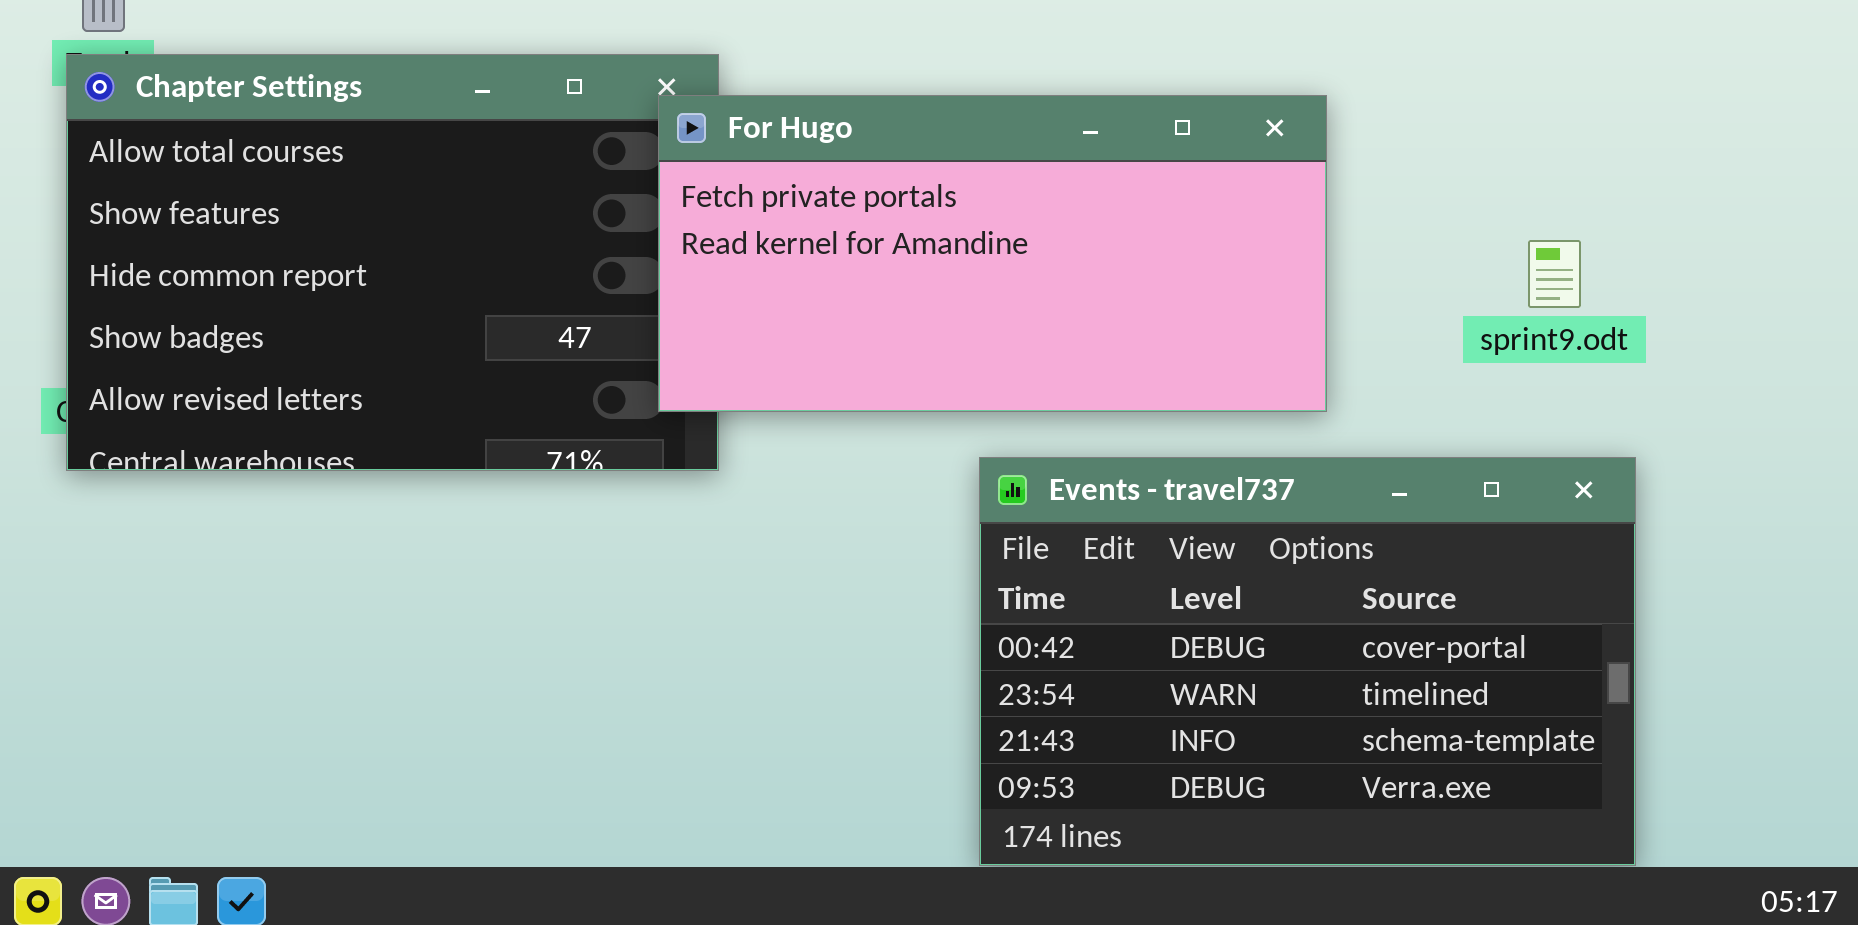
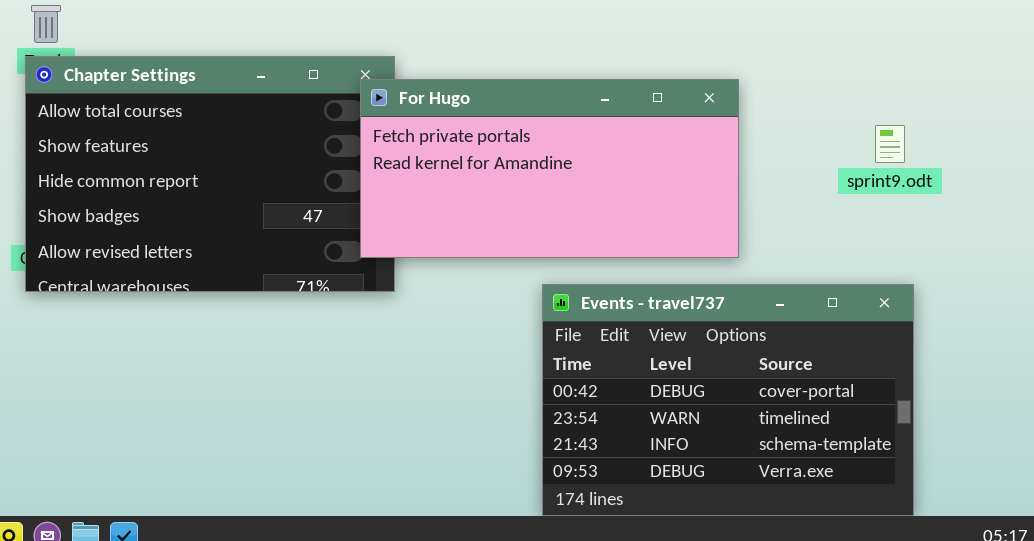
sprint9.odt: [1528,240,1581,308] -> [875,125,905,163], moved

